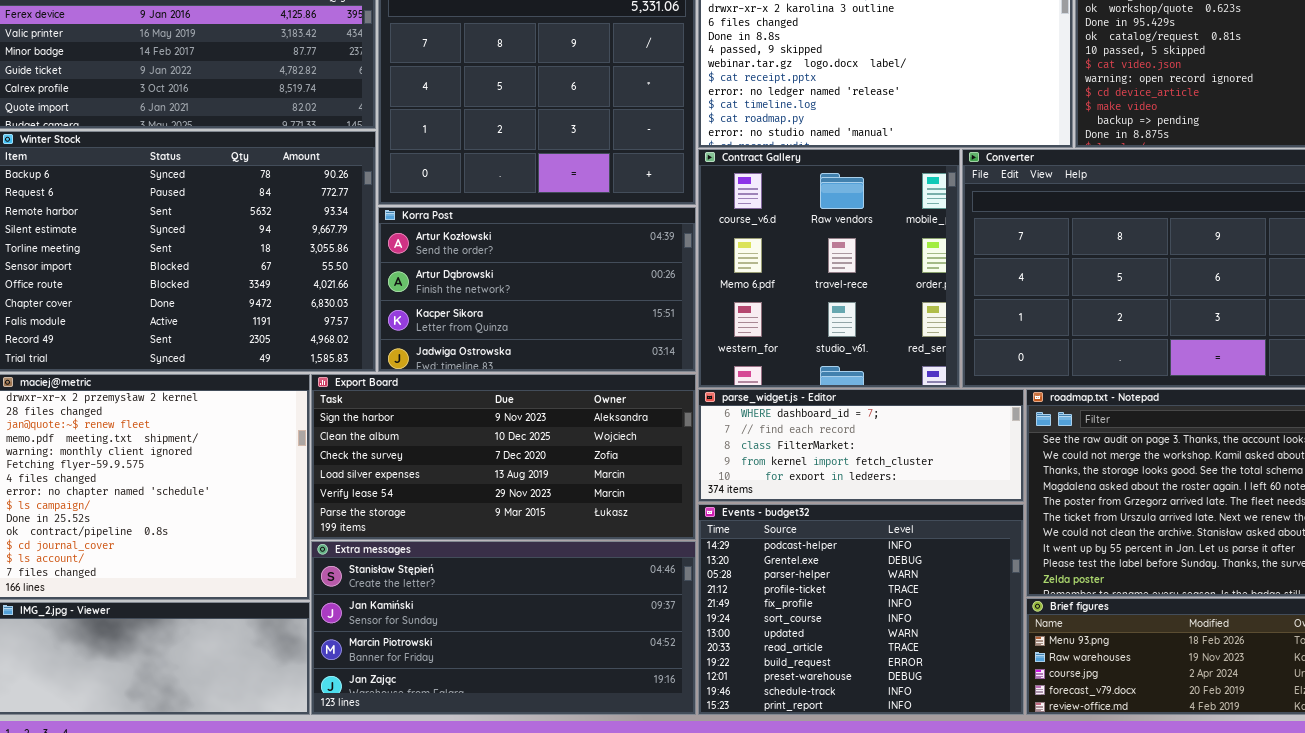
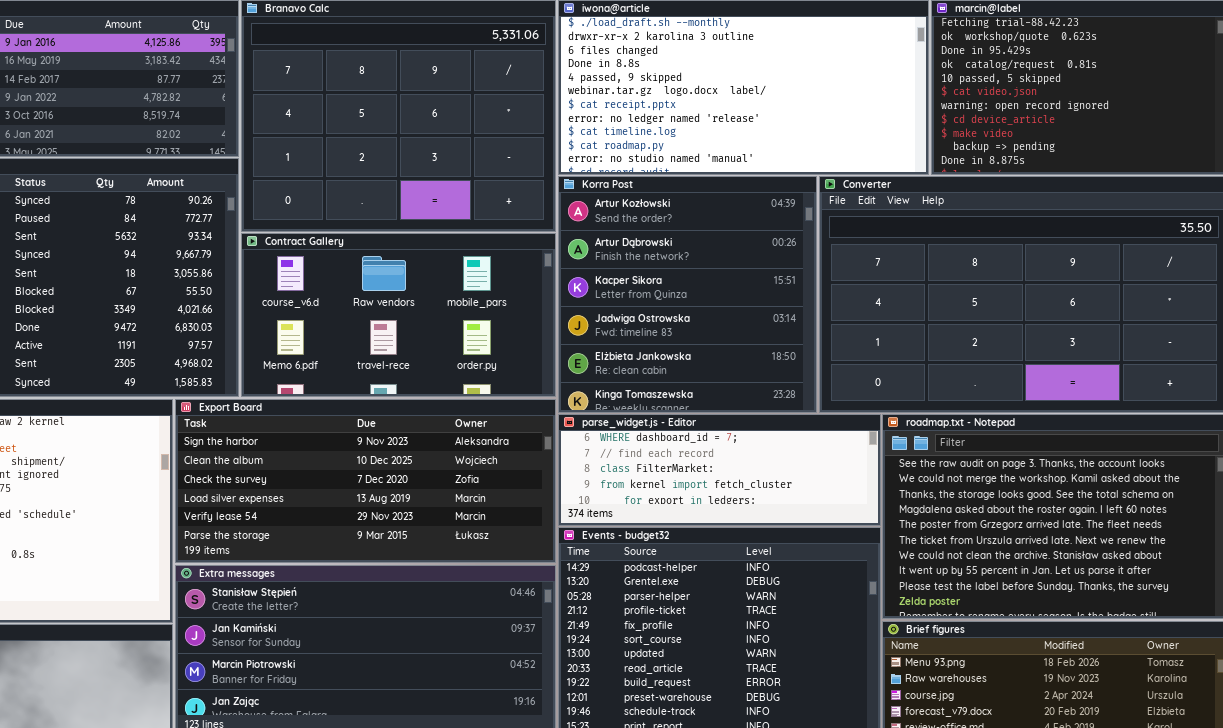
Contract Gallery: [698,149,960,388] -> [241,233,556,397], moved, resized
Korra Post: [378,207,696,372] -> [558,176,817,413], moved, resized

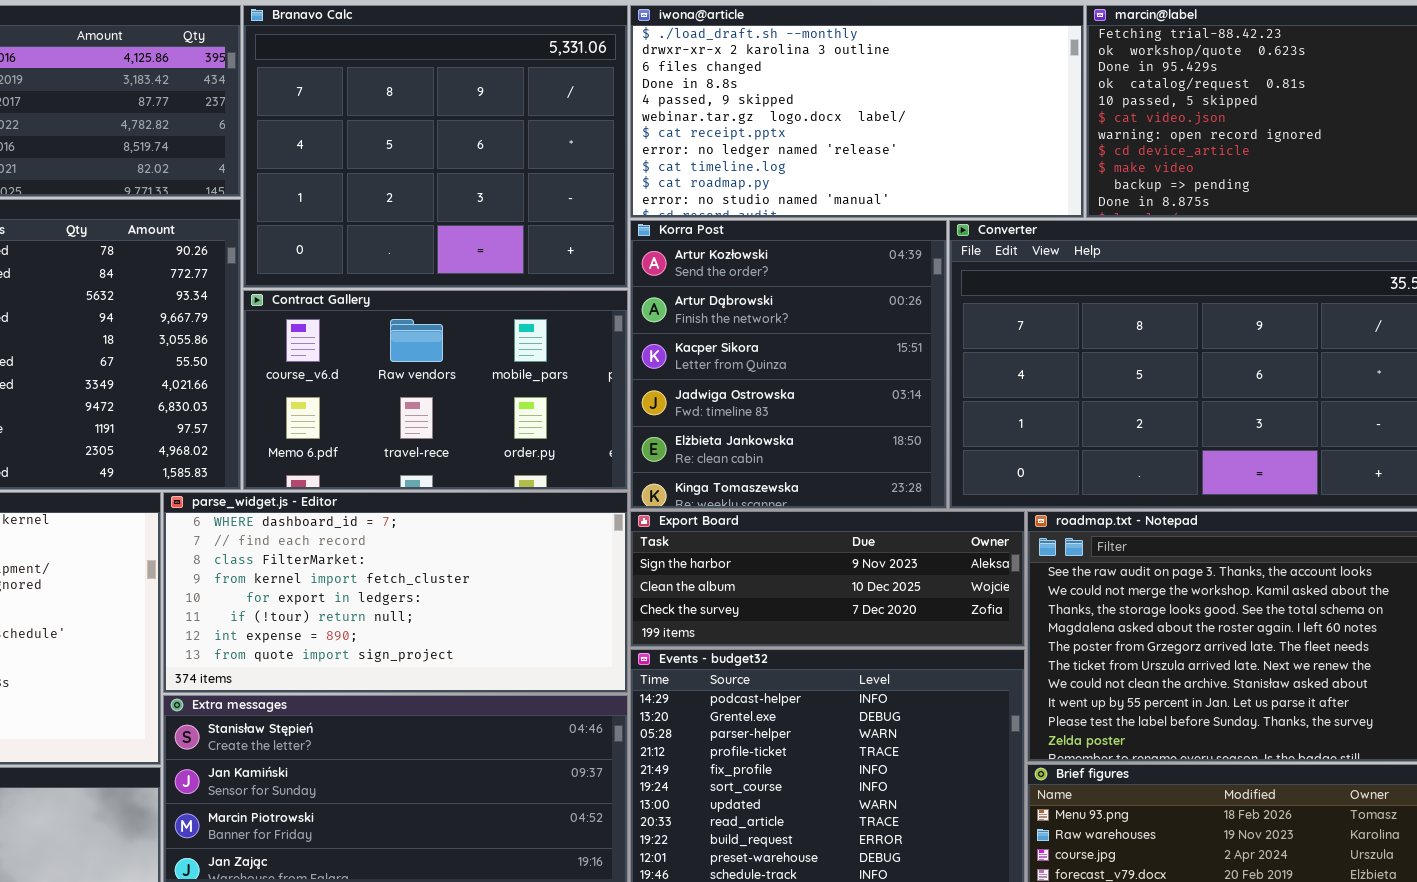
Export Board: [175,399,556,563] -> [630,511,1025,647], moved, resized
parse_widget.js - Editor: [558,414,881,526] -> [163,492,628,693], moved, resized

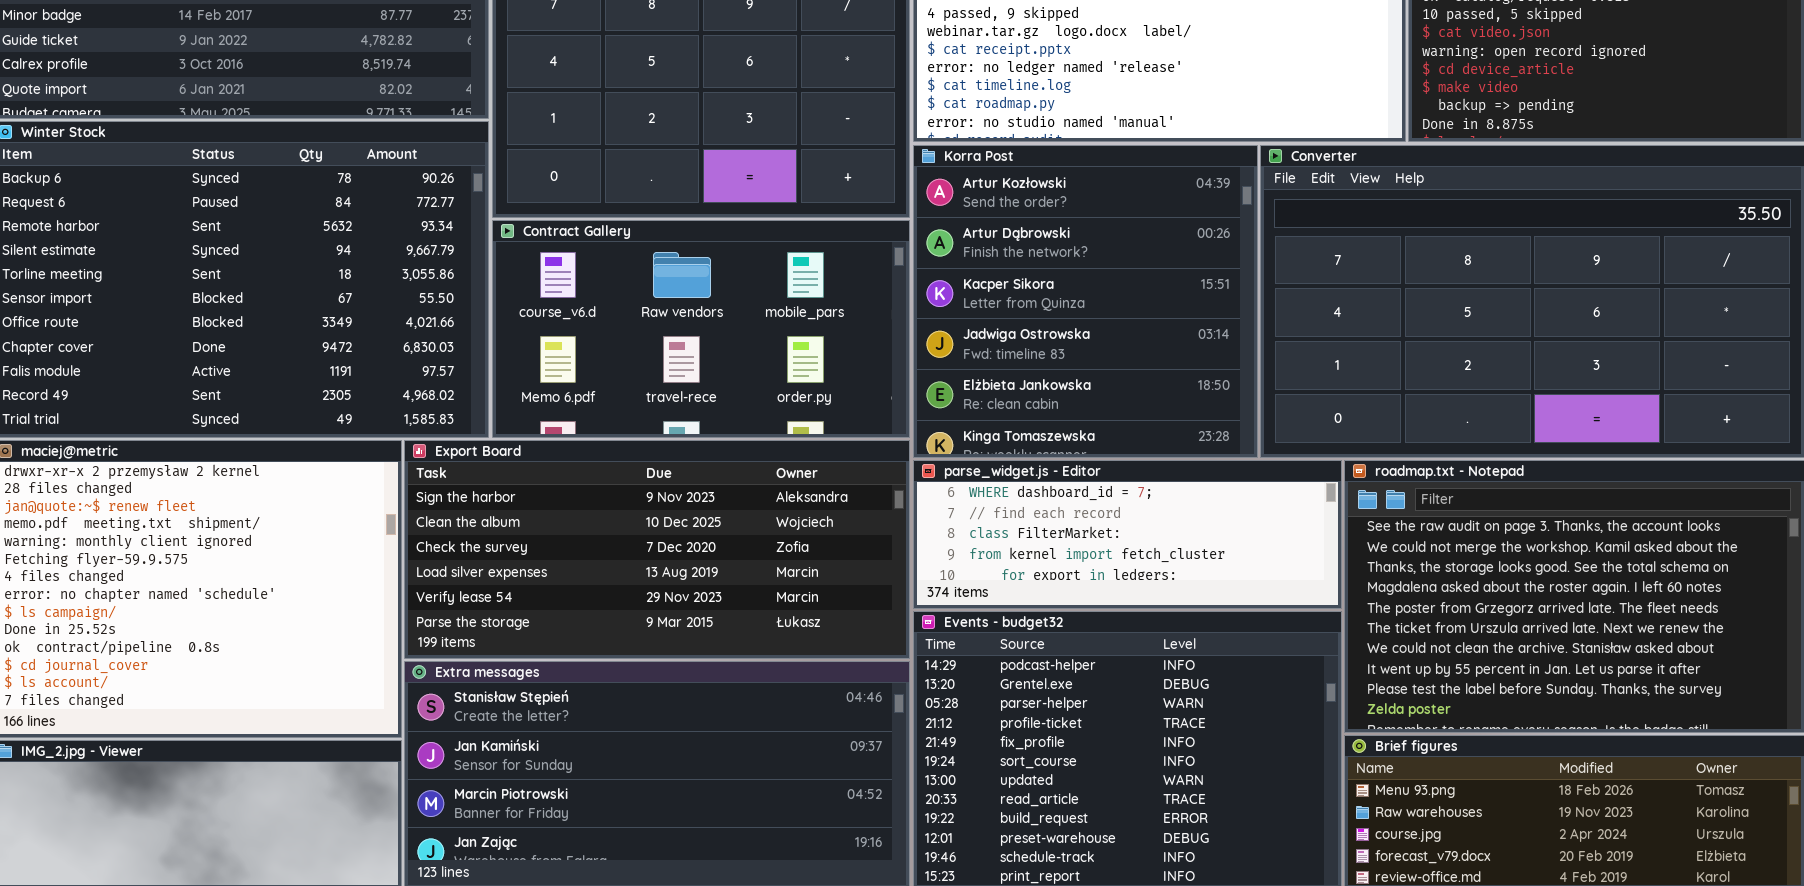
parse_widget.js - Editor: [163,492,628,693] -> [913,460,1342,609], moved, resized
Export Board: [630,511,1025,647] -> [404,440,910,659], moved, resized

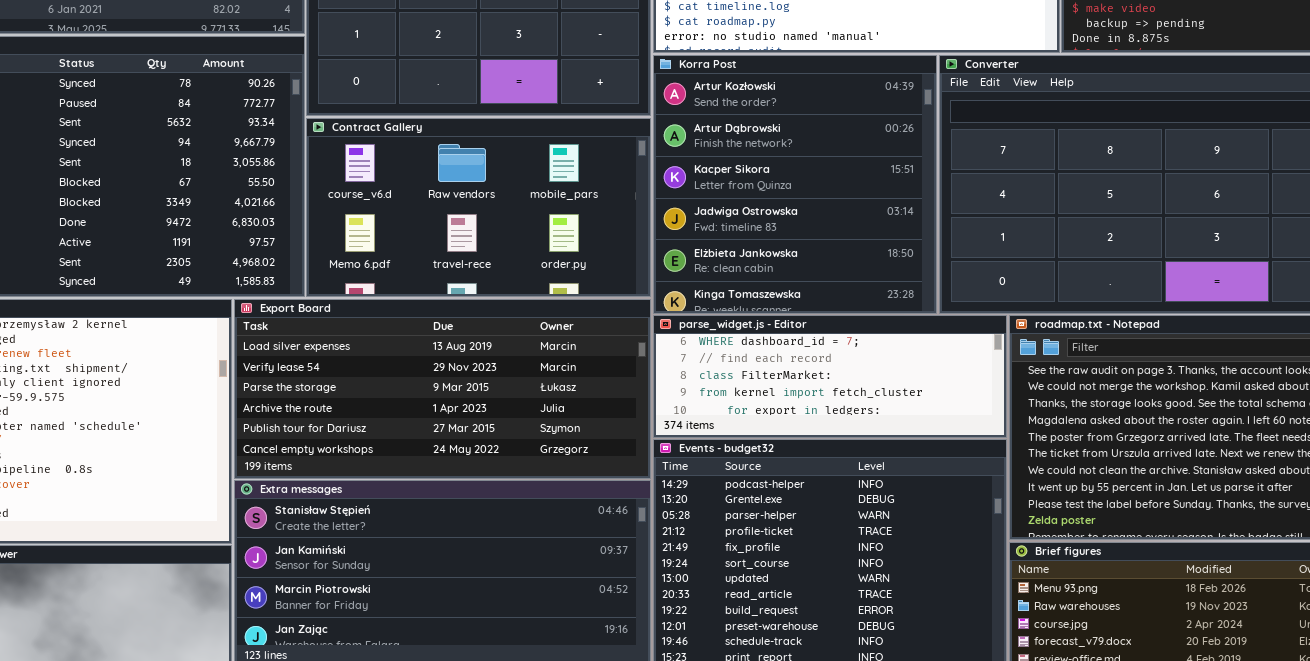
Export Board: [404,440,910,659] -> [234,299,651,479], scrolled down 3 rows

